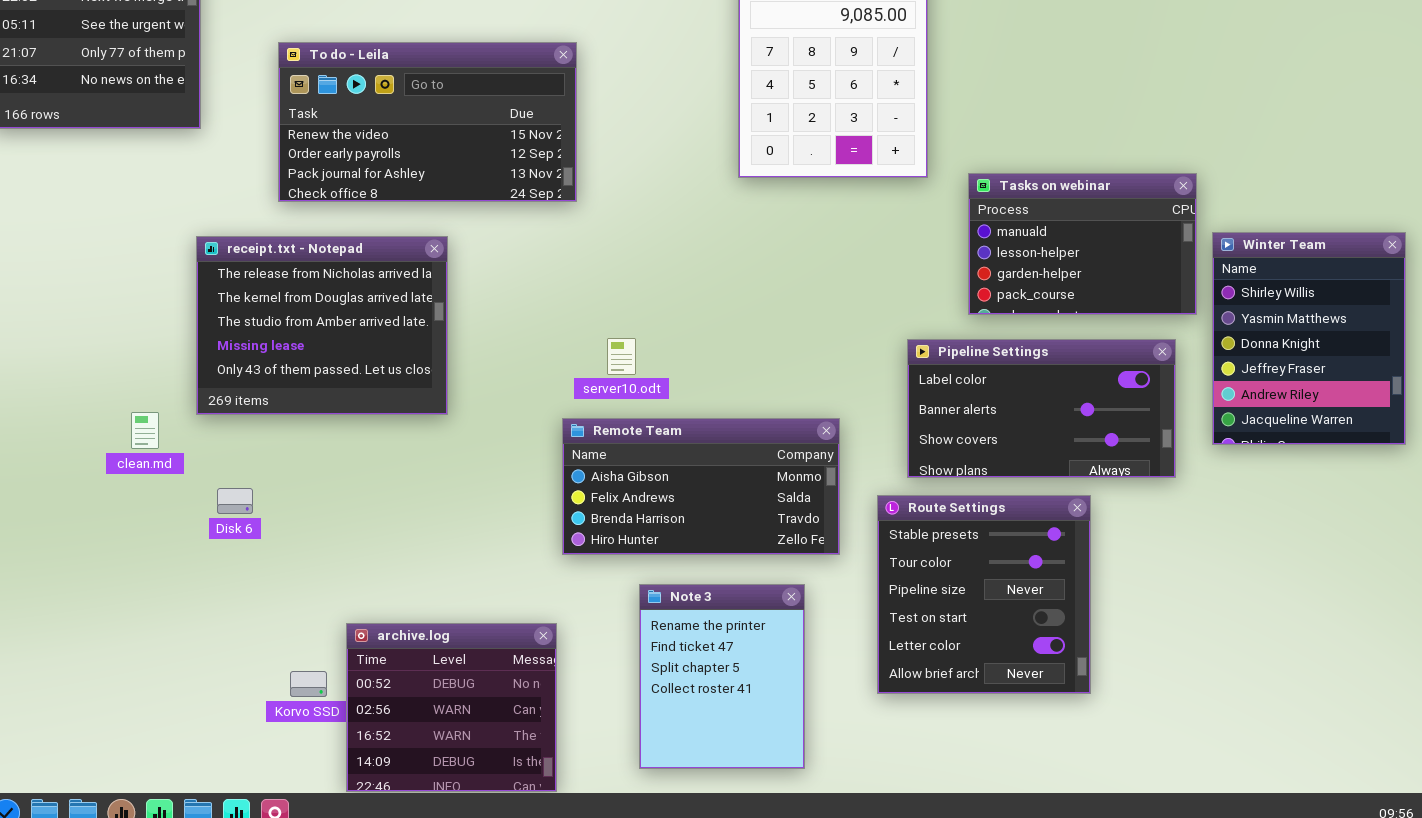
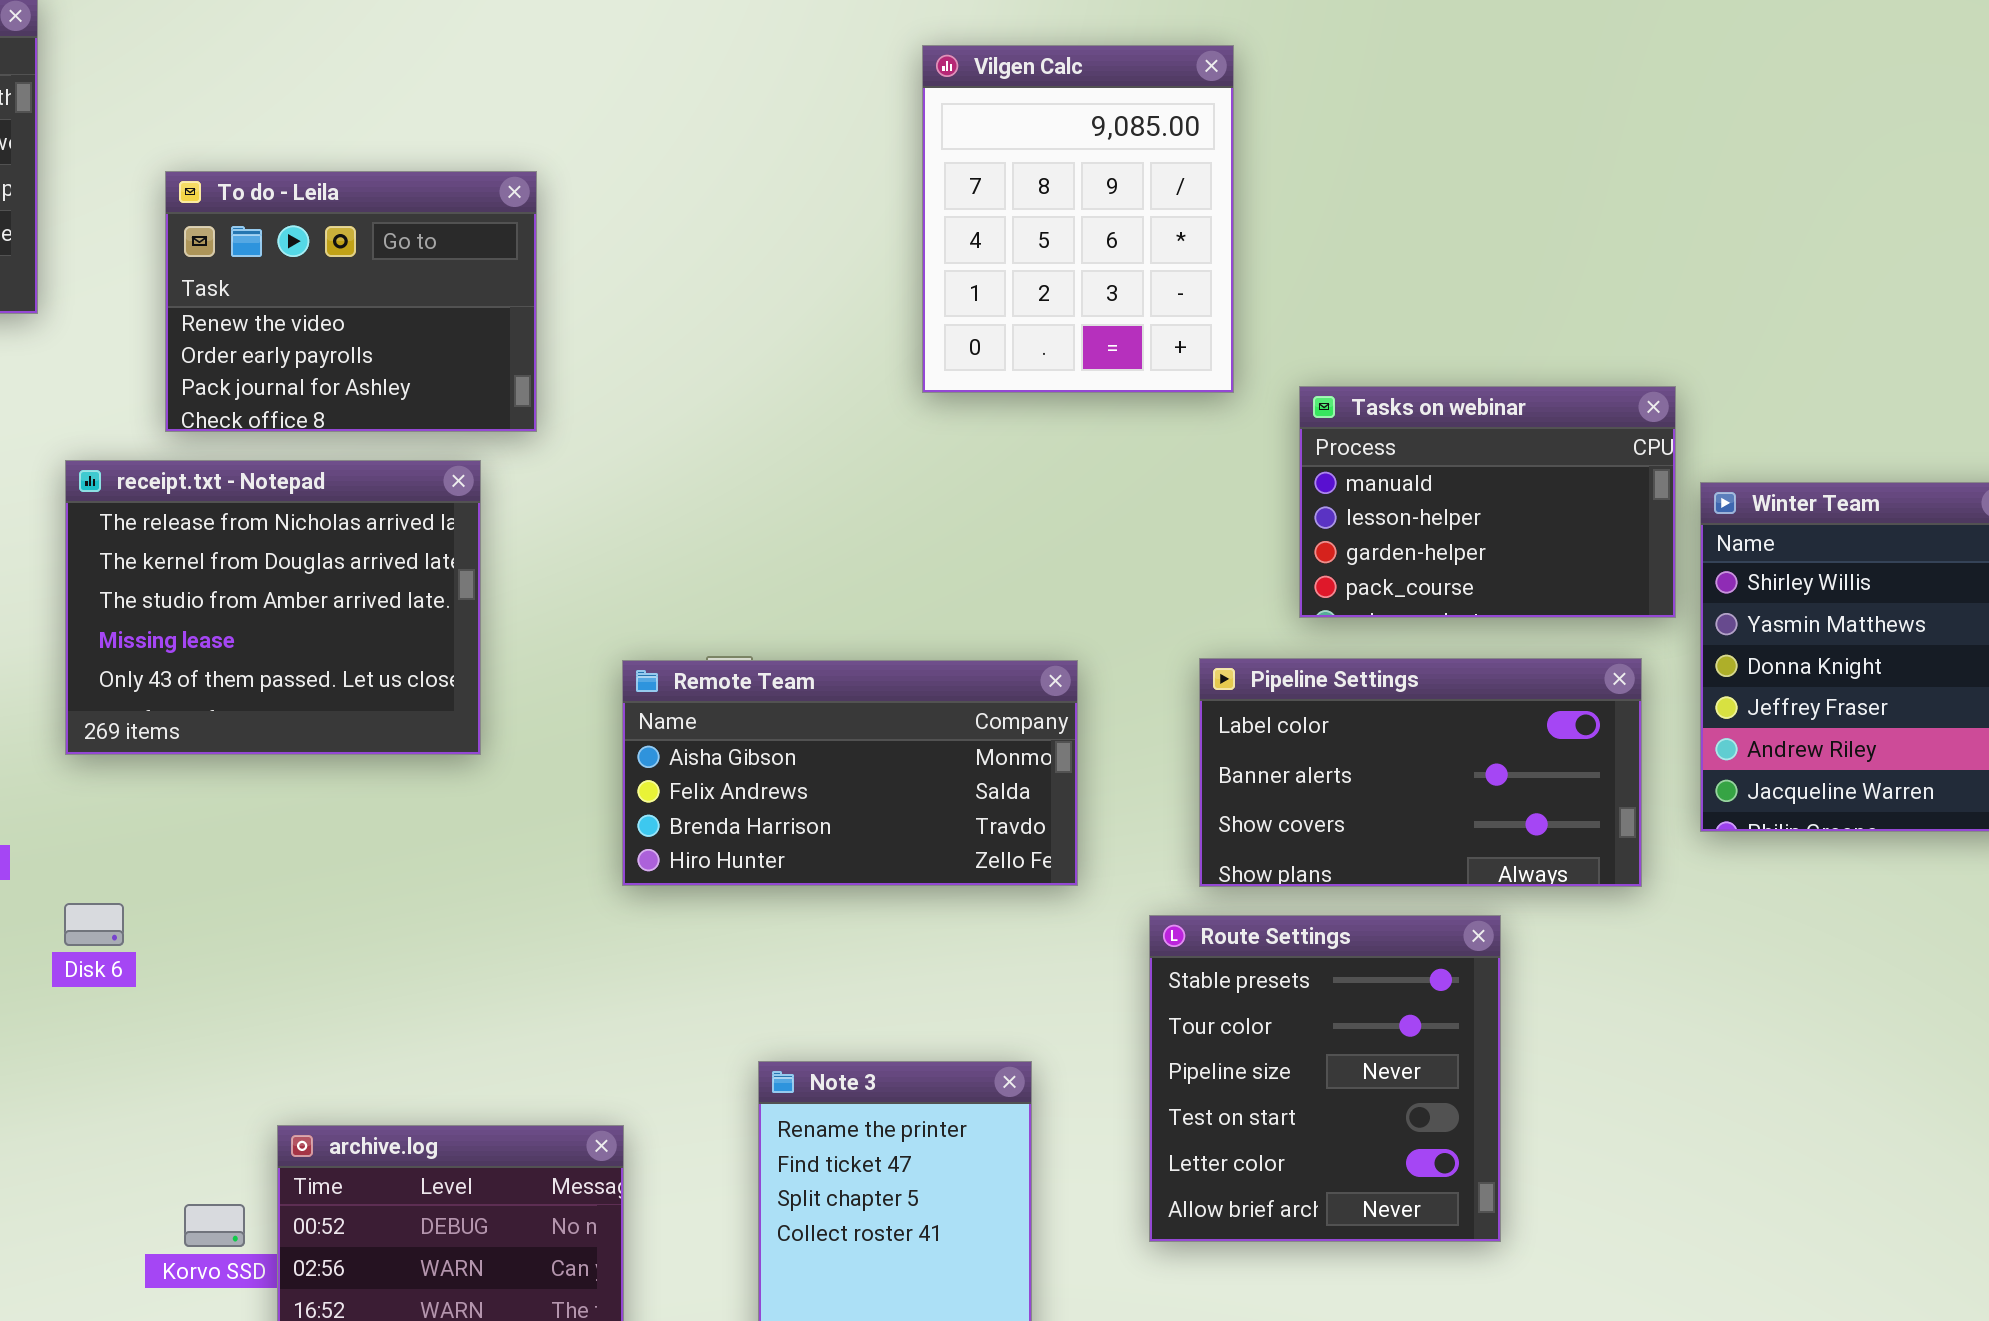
To do - Leila: [278,42,577,202] -> [165,171,537,432], resized
receipt.txt - Notepad: [196,236,448,415] -> [65,460,481,755], moved
Remote Team: [562,418,840,555] -> [622,660,1078,886], moved

